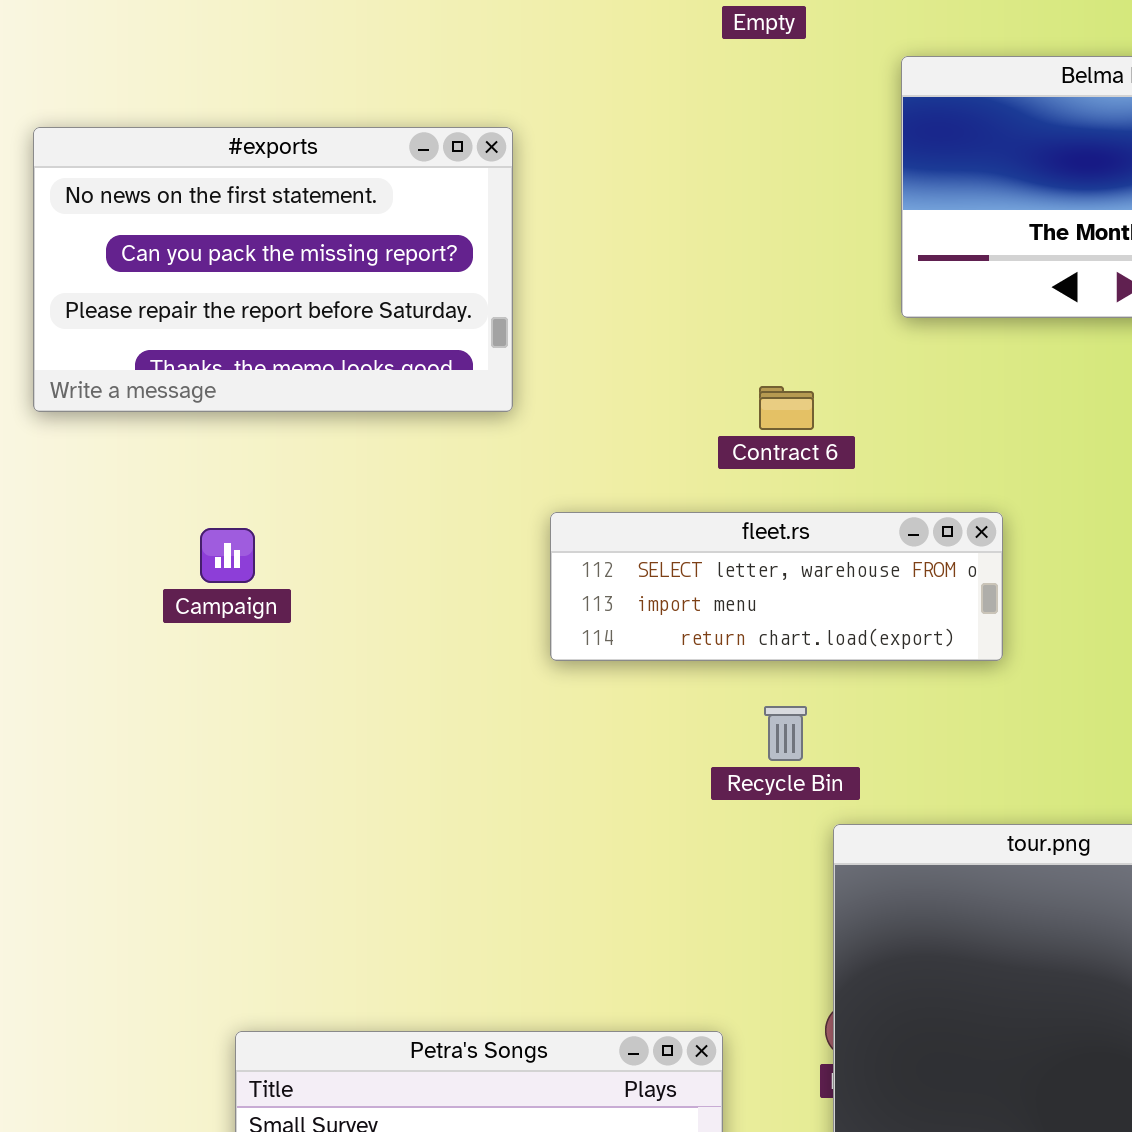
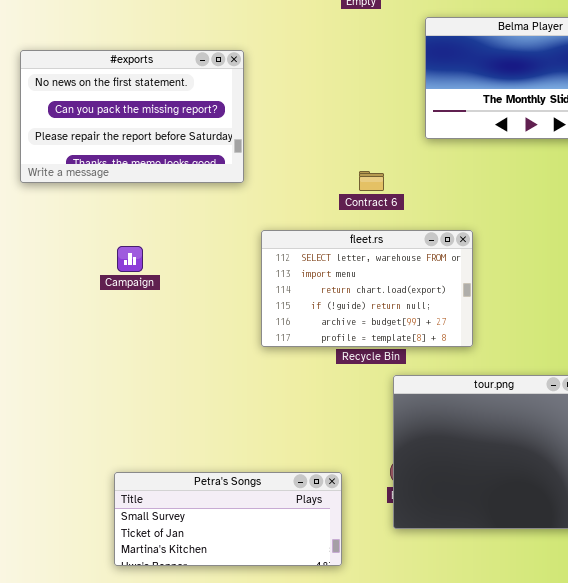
fleet.rs: [550,512,1003,661] -> [261,230,473,347], resized
Campaign: [200,528,255,583] -> [117,246,143,272], moved

